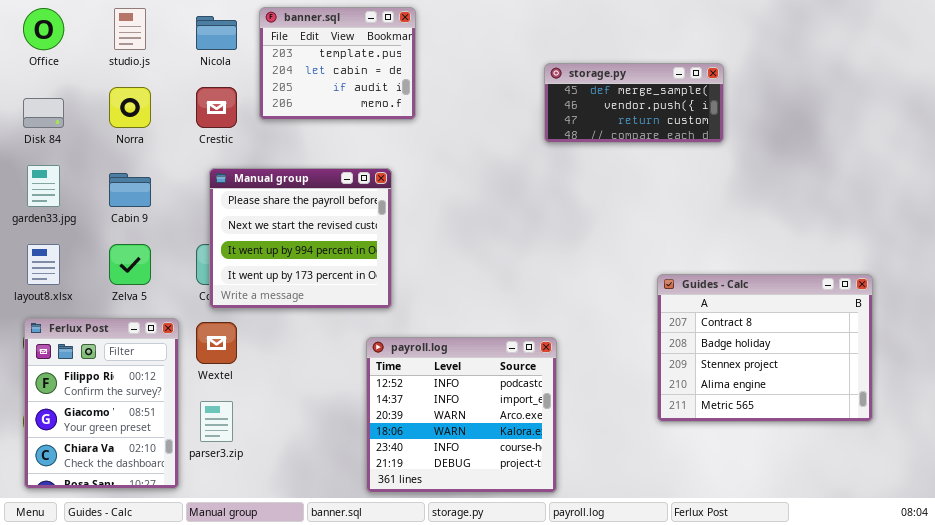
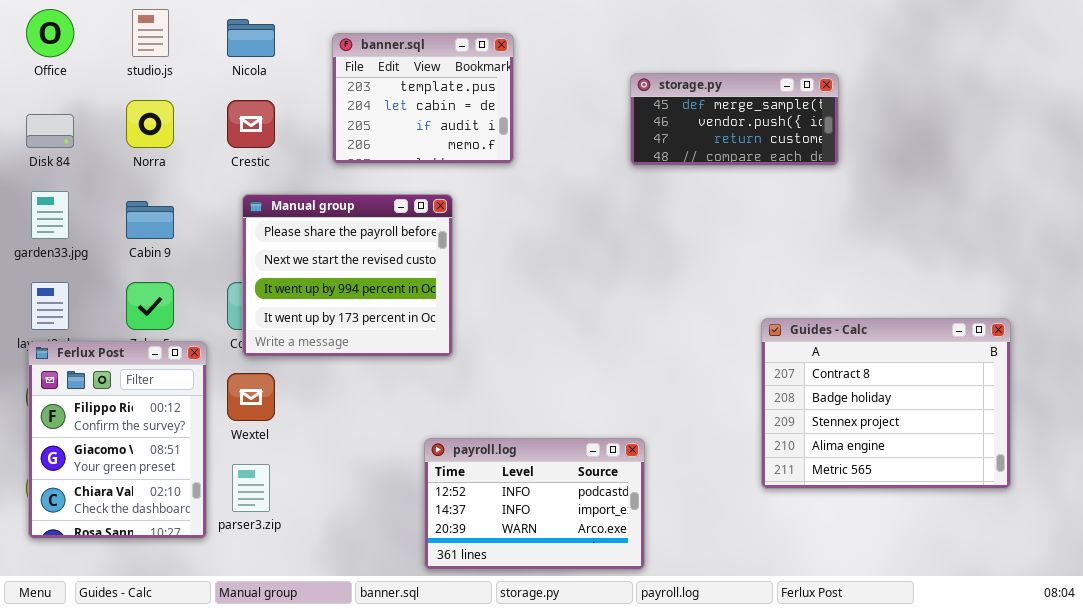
banner.sql: [259,7,416,120] -> [332,33,514,164], moved
Ferlux Post: [24,318,179,489] -> [28,341,207,539], moved
payroll.log: [366,337,557,493] -> [424,438,645,570], resized

